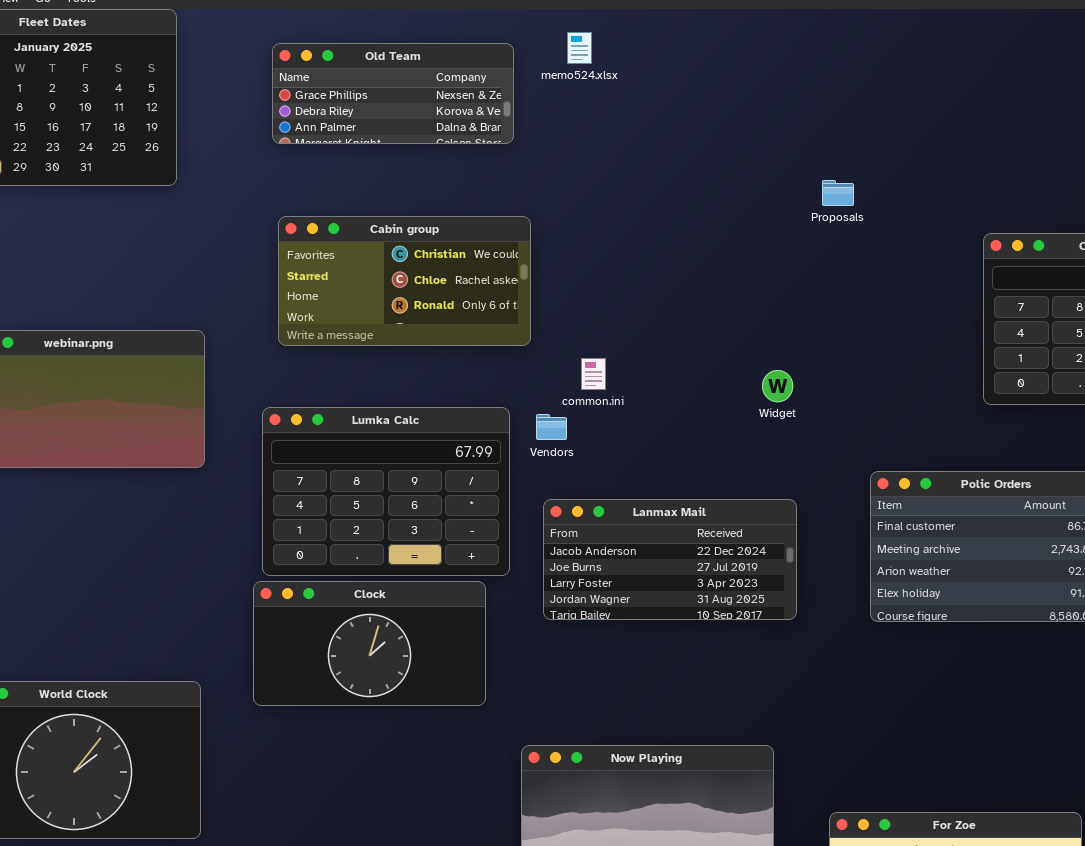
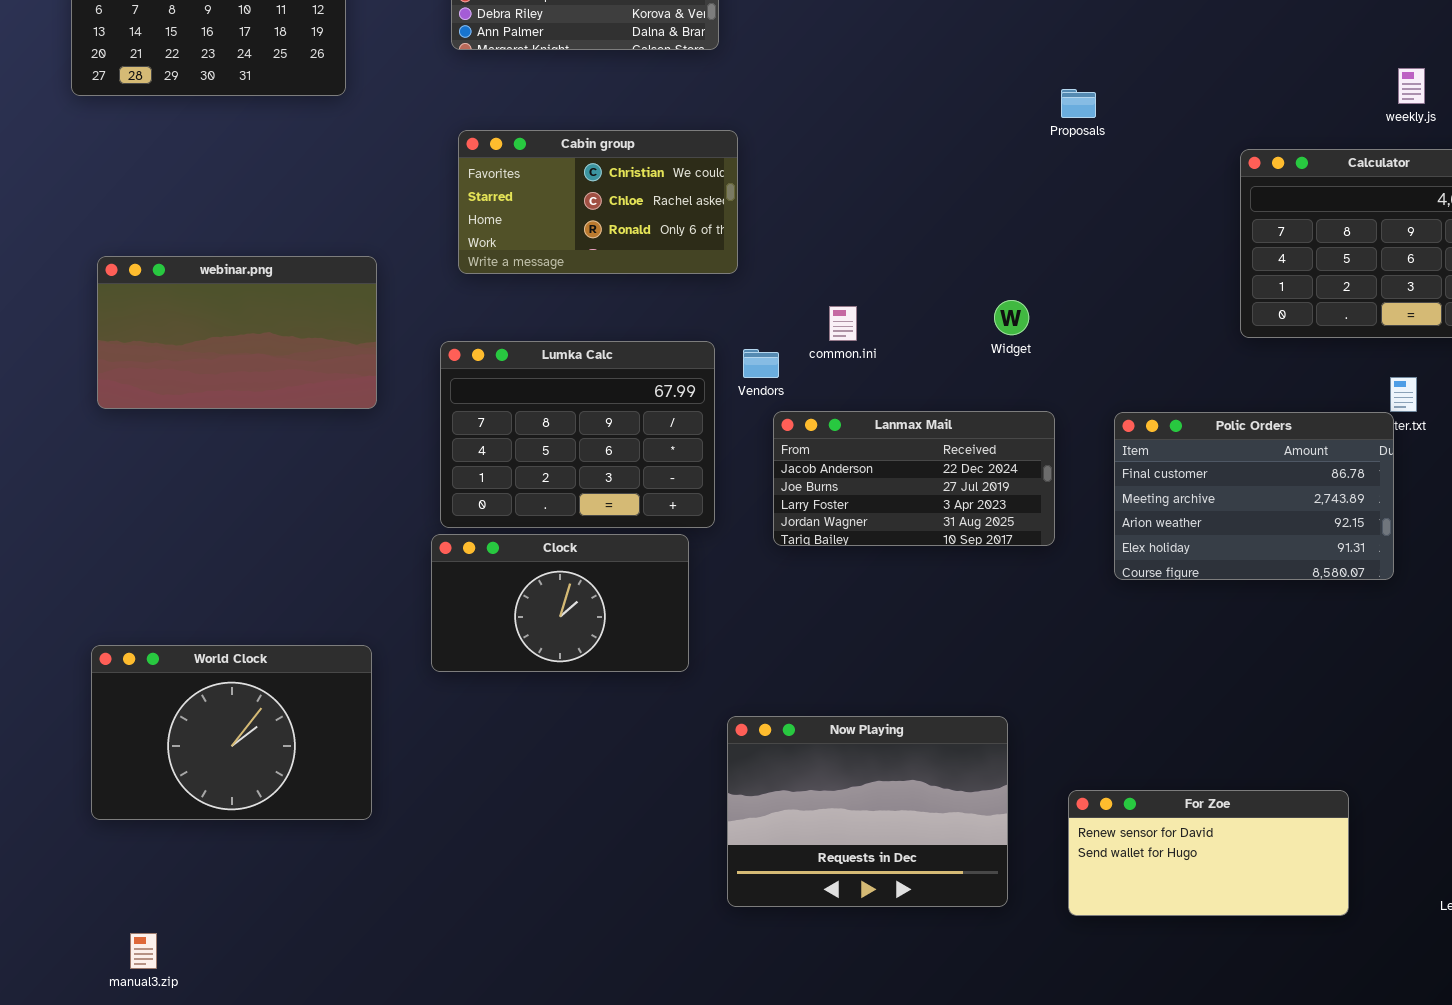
common.ini: [581,358,606,390] -> [829,306,857,341], moved
Lanmax Mail: [543,499,797,620] -> [773,411,1055,546], moved

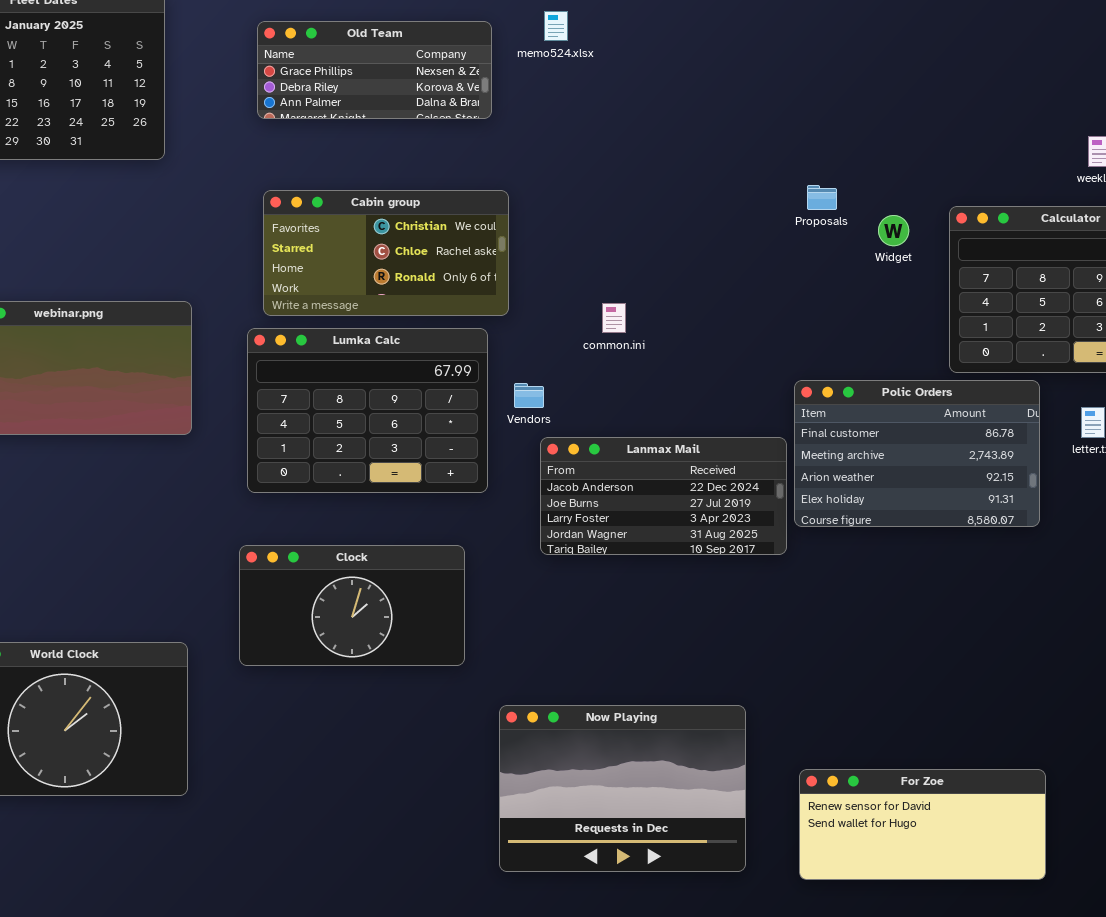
Proposals: [1061,89,1096,118] -> [807,185,837,210], moved
Widget: [994,300,1029,335] -> [878,215,909,246], moved
common.ini: [829,306,857,341] -> [602,303,626,333], moved
Lumka Calc: [440,341,715,528] -> [247,328,488,493], moved
Polic Orders: [1114,412,1394,580] -> [794,380,1040,527], moved

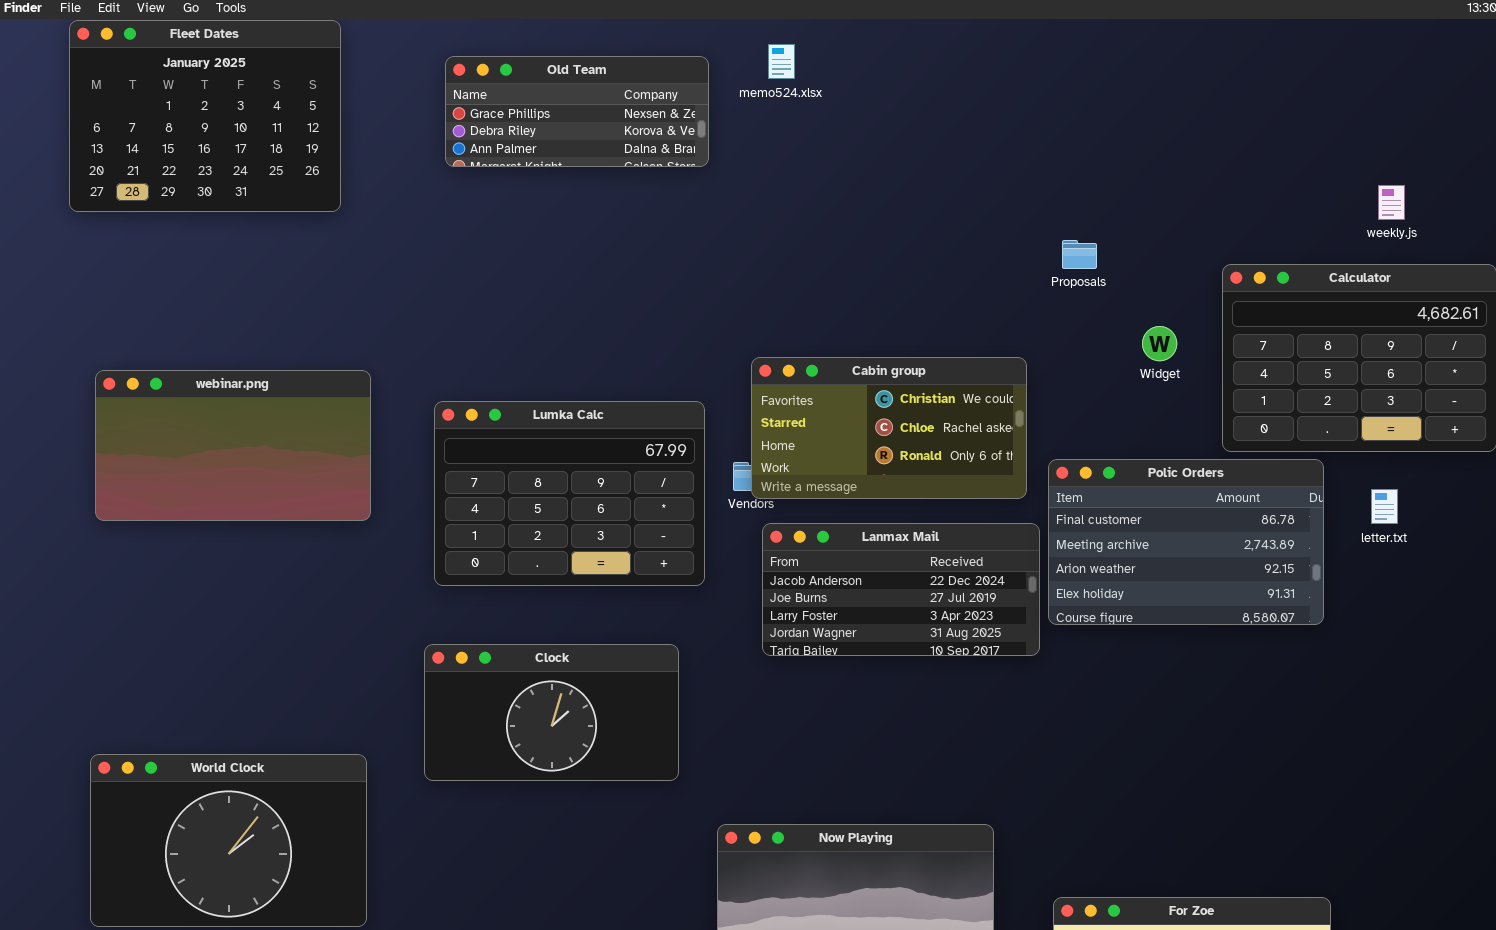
Cabin group: [263,190,509,316] -> [751,357,1027,499], moved
Widget: [878,215,909,246] -> [1142,326,1177,361], moved

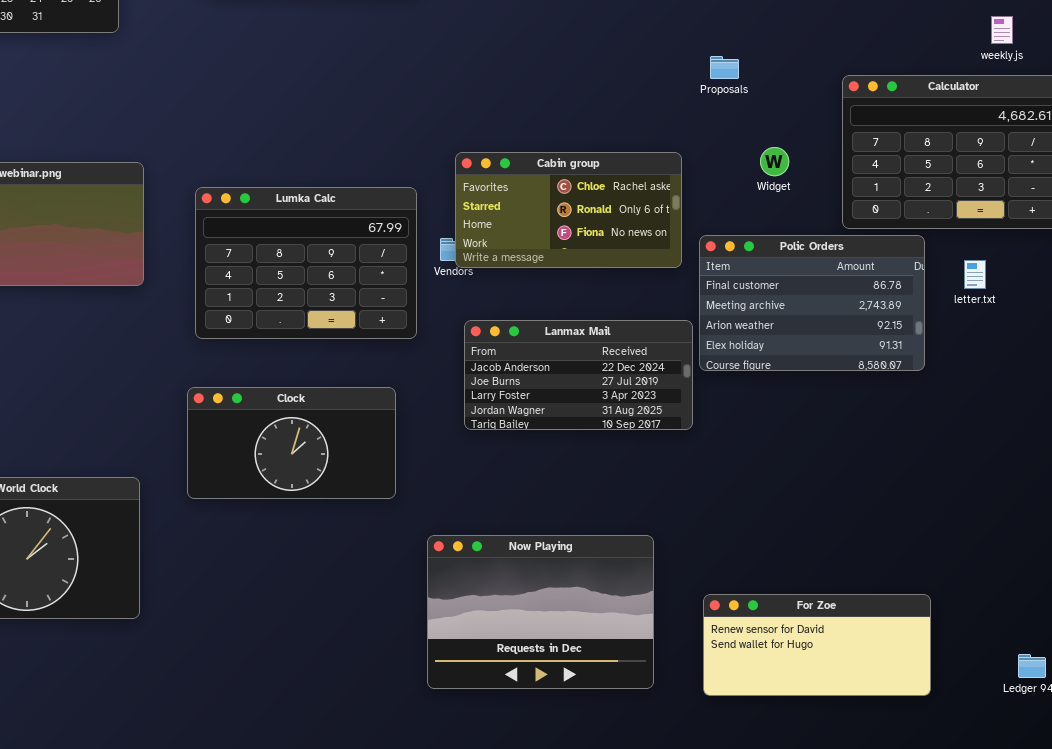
weekly.js: [1378,185,1405,220] -> [991,16,1013,44], moved
Widget: [1142,326,1177,361] -> [760,147,789,176], moved
Cabin group: [751,357,1027,499] -> [455,152,682,268], scrolled down 1 row
Lanmax Mail: [762,523,1040,656] -> [464,320,693,430], moved

